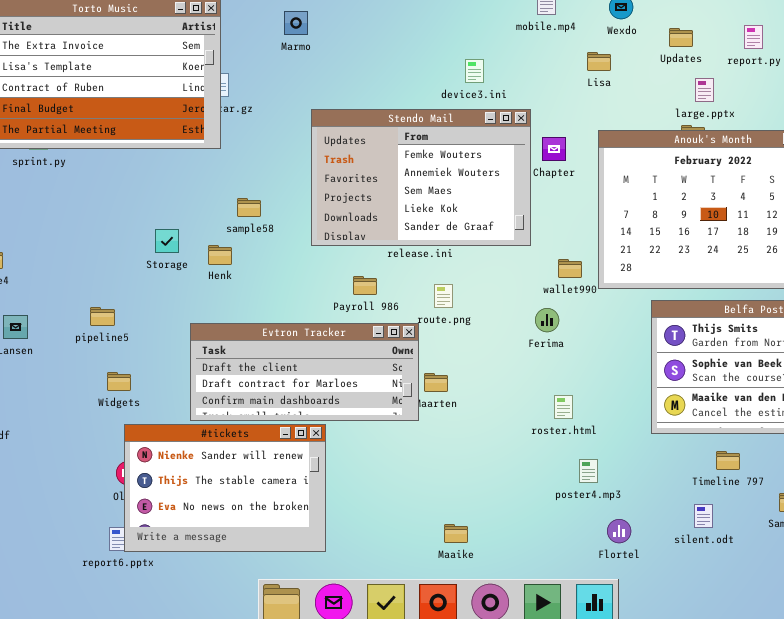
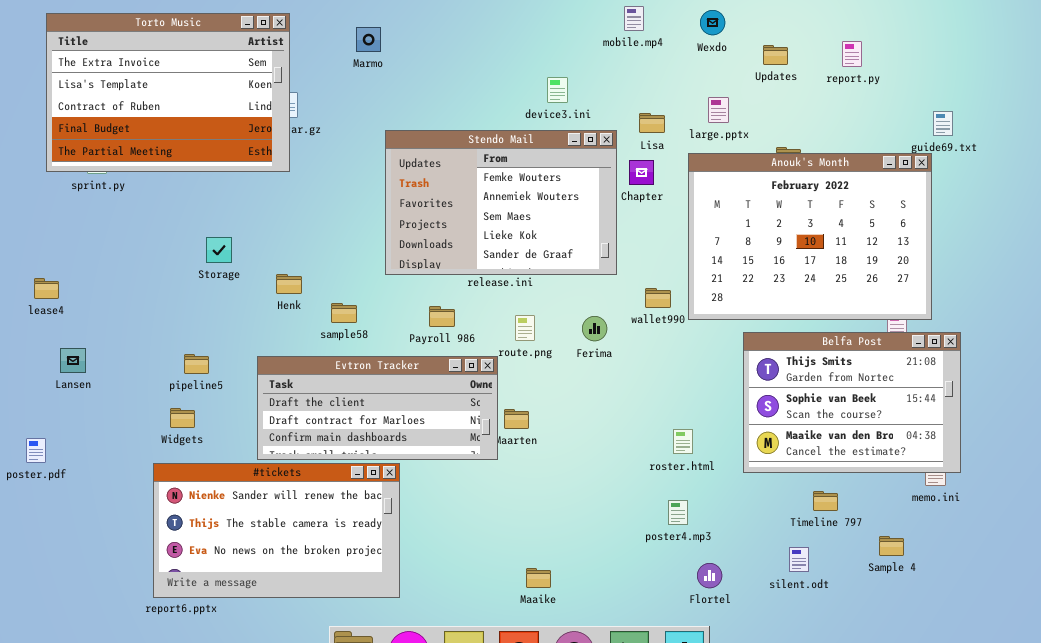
Lisa: [587,52,611,71] -> [639,113,665,133], moved
large.pptx: [695,78,714,102] -> [708,97,729,123], moved
sample58: [237,198,261,217] -> [331,303,357,323], moved
Storage: [155,229,179,253] -> [206,237,232,263], moved
pipeline5: [90,307,115,326] -> [184,354,209,374], moved
Ferima: [535,308,559,332] -> [582,316,607,341], moved
roster.html: [554,395,573,419] -> [673,429,693,454], moved
#tickets: [124,424,326,552] -> [153,463,400,598], resized

